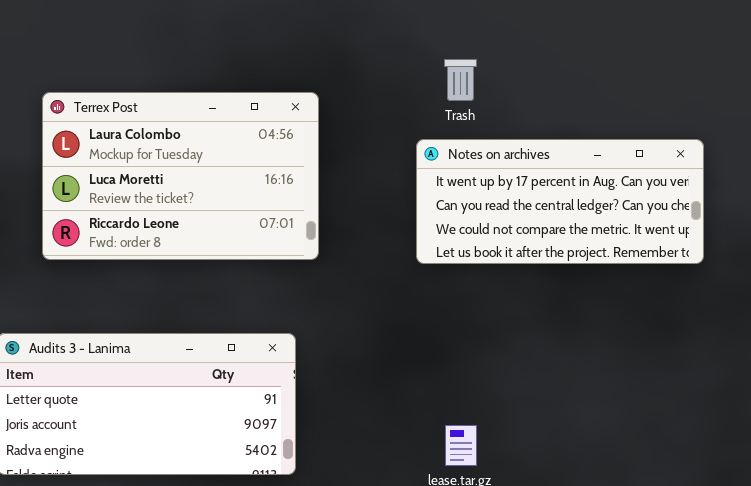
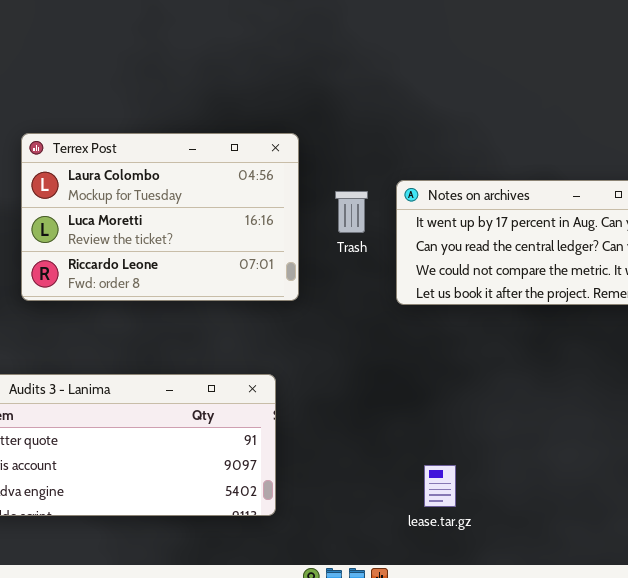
Trash: [444,59,477,101] -> [335,191,368,233], moved

